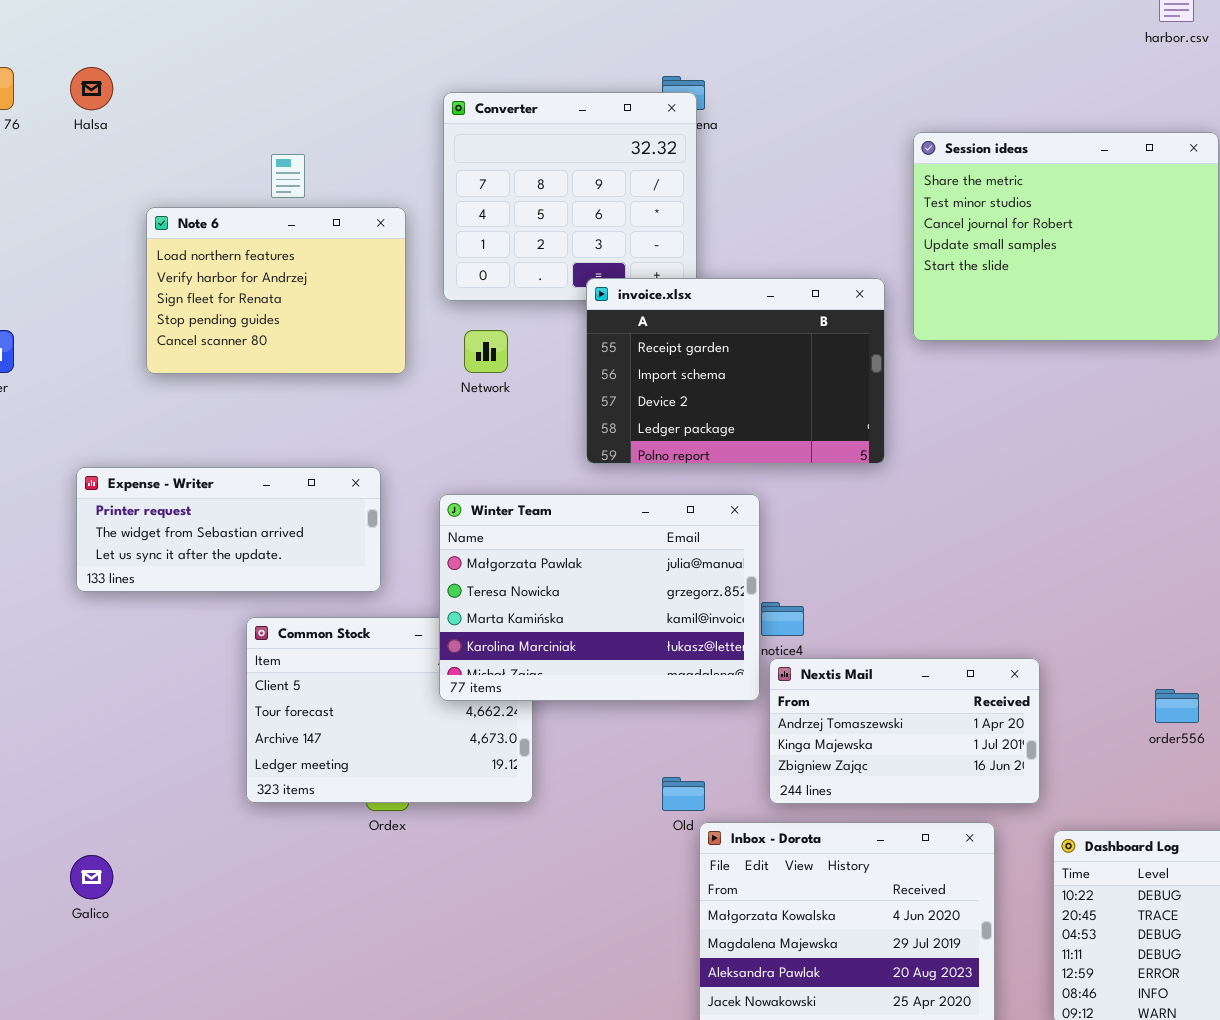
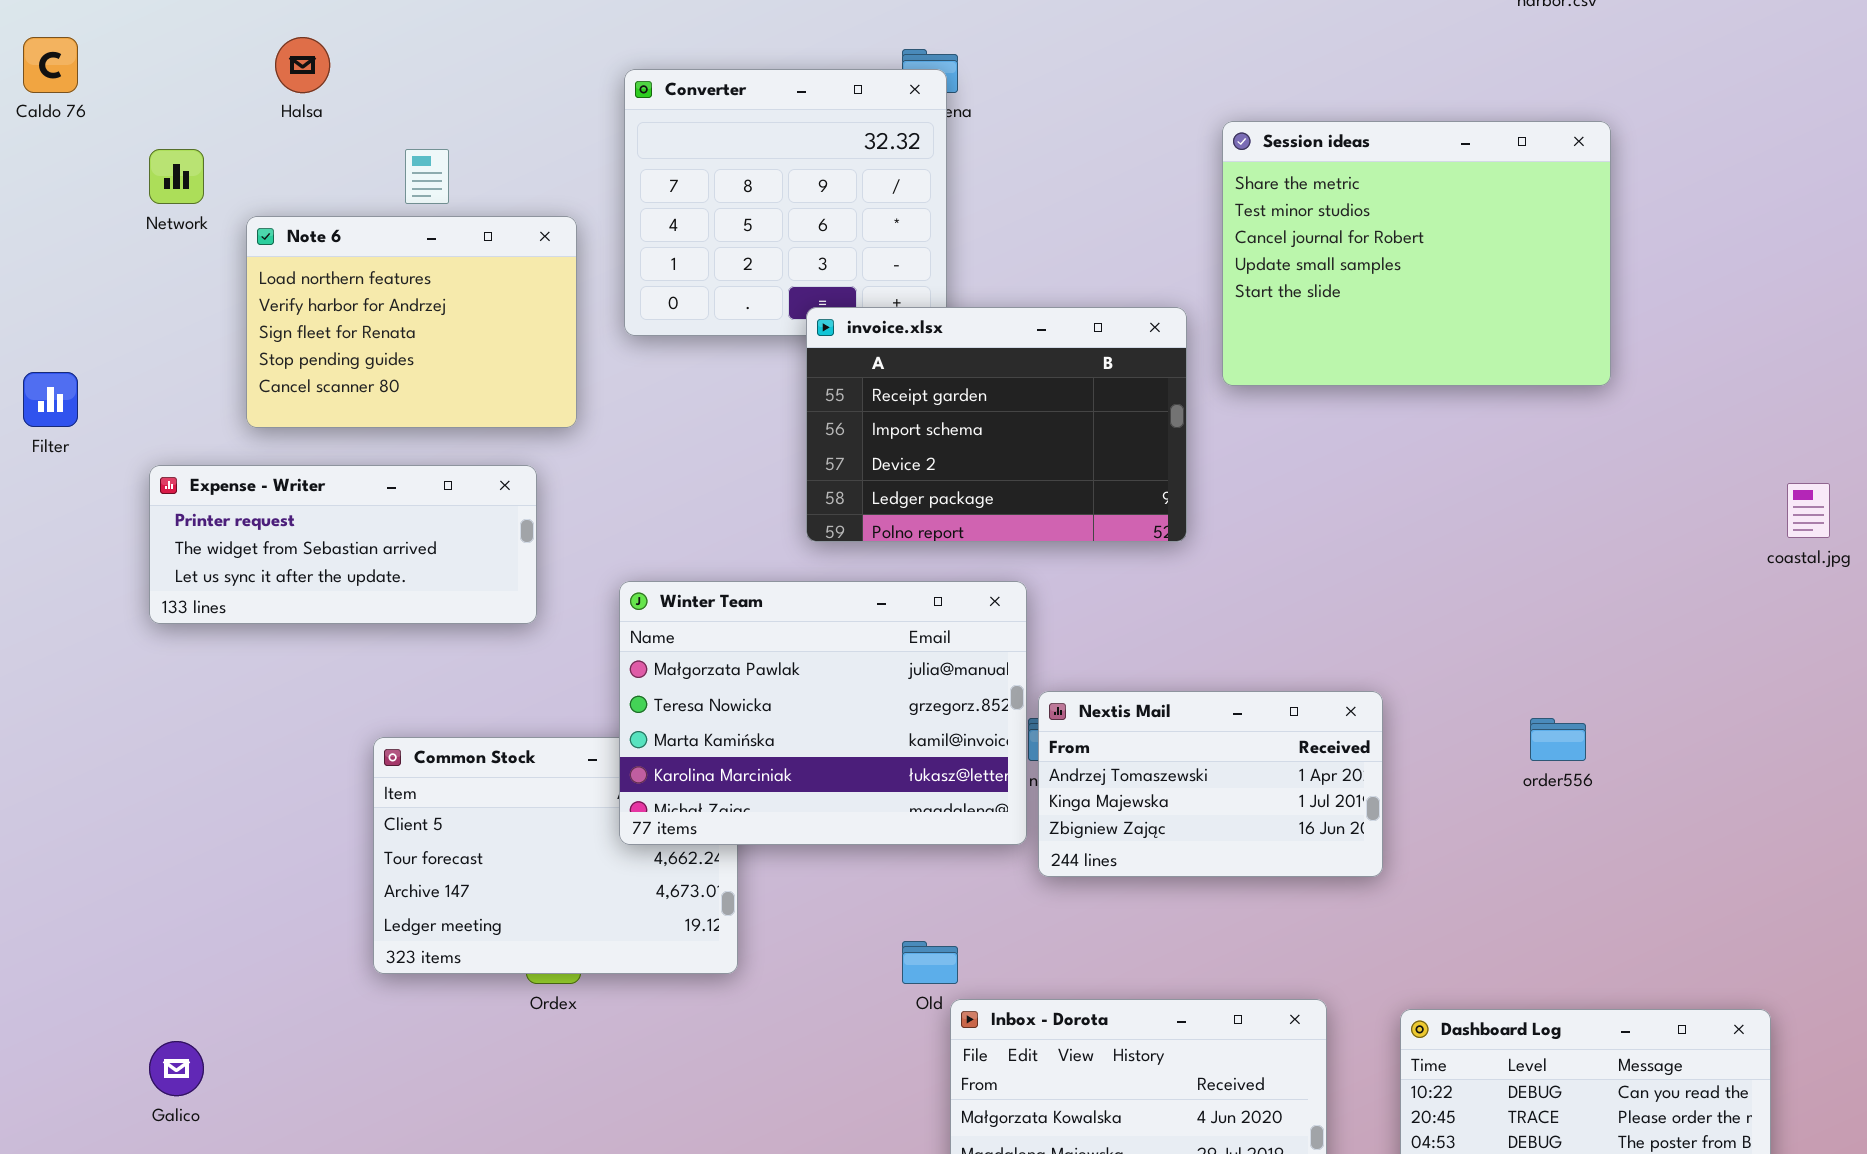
Halsa: [70,67,113,110] -> [275,37,330,93], moved
Network: [464,330,508,373] -> [149,149,204,204], moved
Expense - Writer: [76,467,381,592] -> [149,465,537,624], moved
Nextis Mail: [769,658,1040,804] -> [1038,691,1383,877], moved
order556: [1155,689,1199,723] -> [1530,718,1586,761], moved

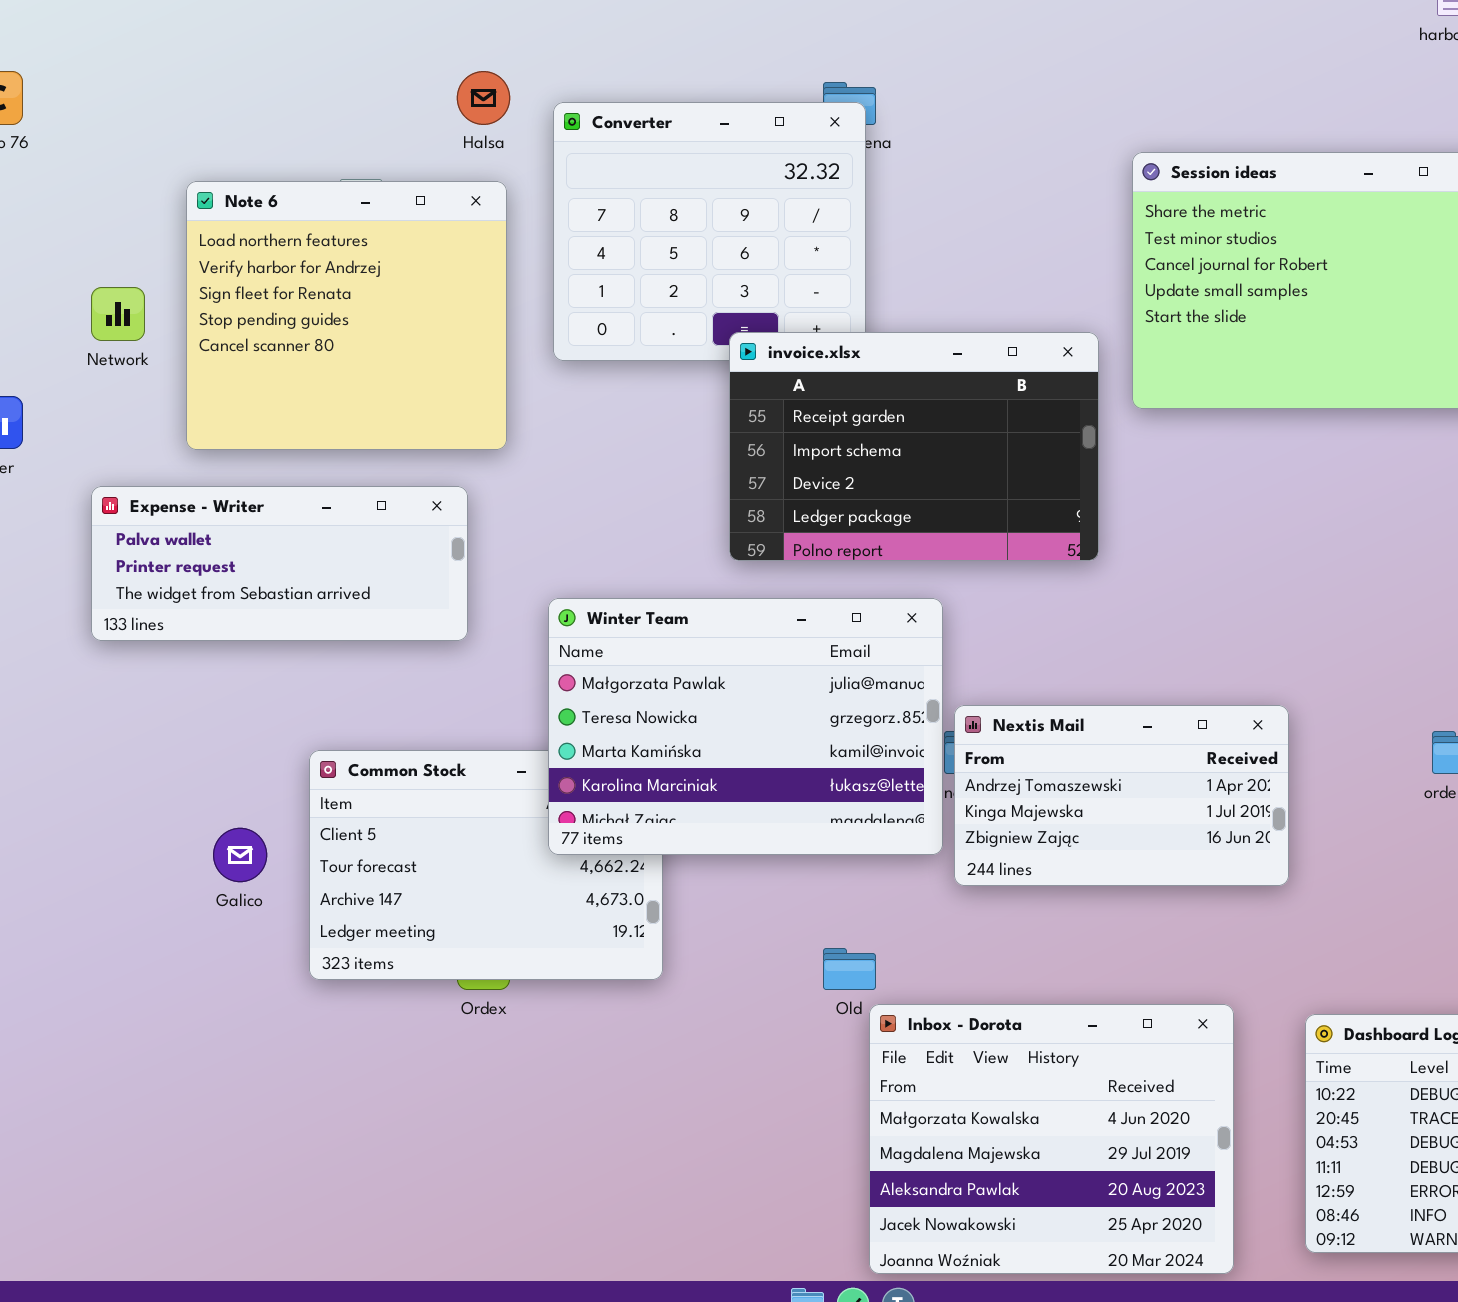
Halsa: [275,37,330,93] -> [457,71,510,125], moved
Network: [149,149,204,204] -> [91,287,145,341], moved
Note 6: [246,216,577,428] -> [186,181,507,450], resized
Expense - Writer: [149,465,537,624] -> [91,486,468,641], scrolled up 1 row
Galico: [149,1041,204,1096] -> [213,828,267,882], moved

